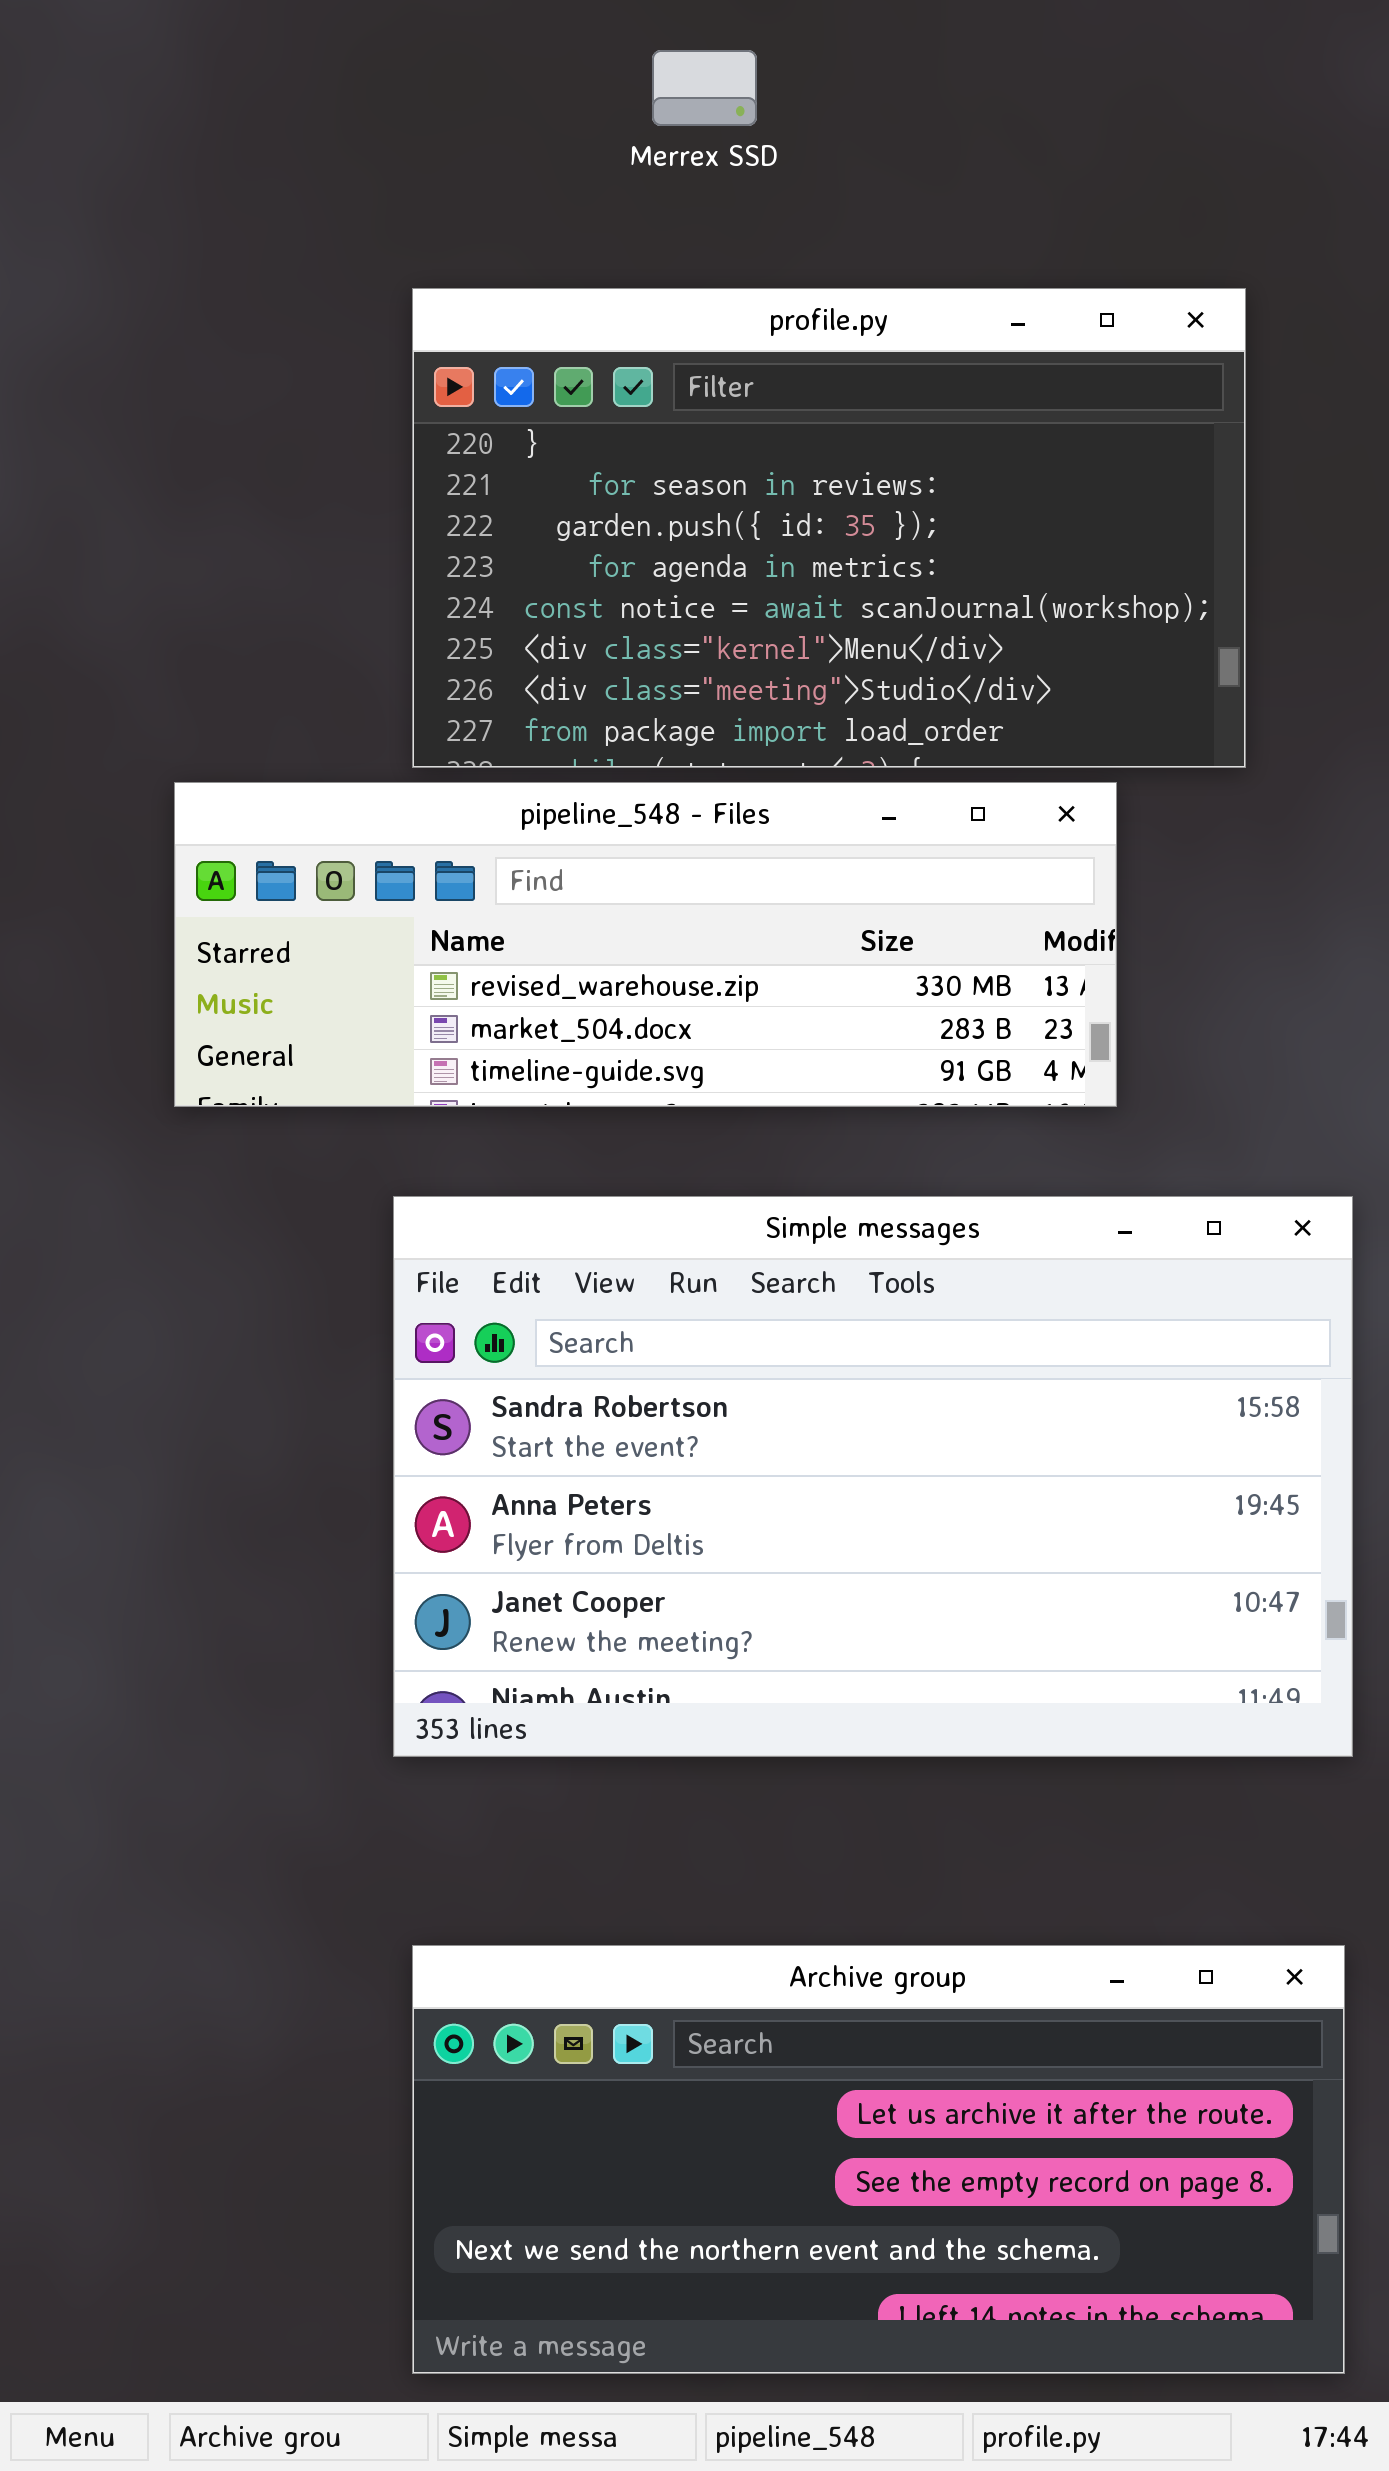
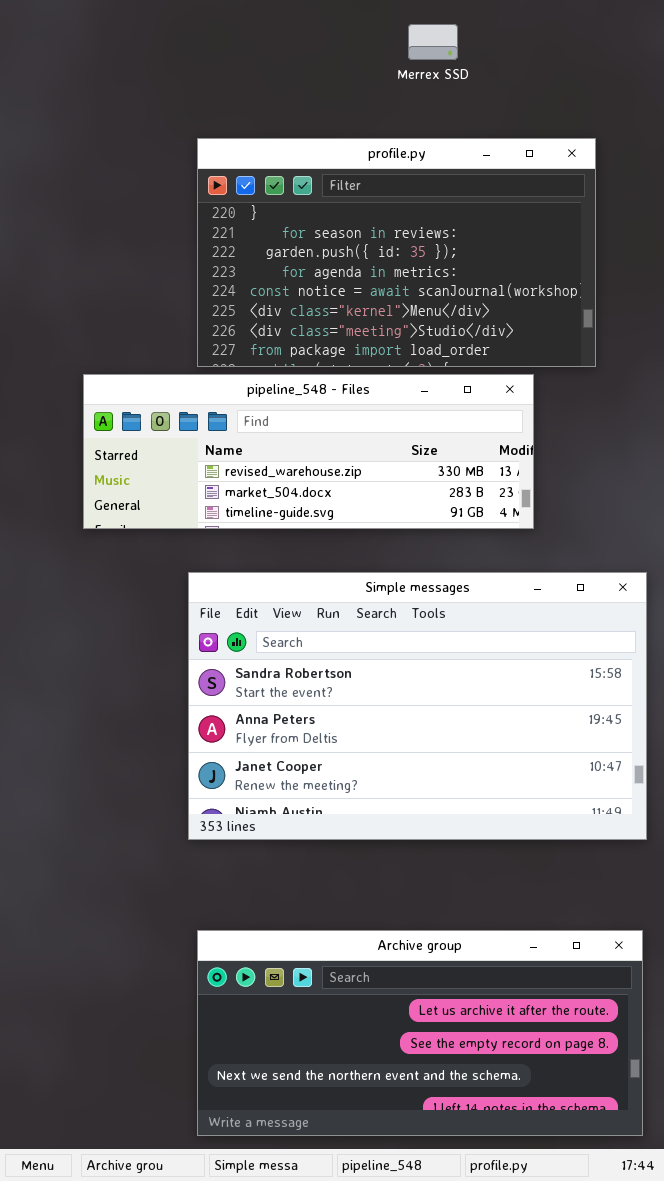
Merrex SSD: [652,50,757,126] -> [408,24,458,60], moved

